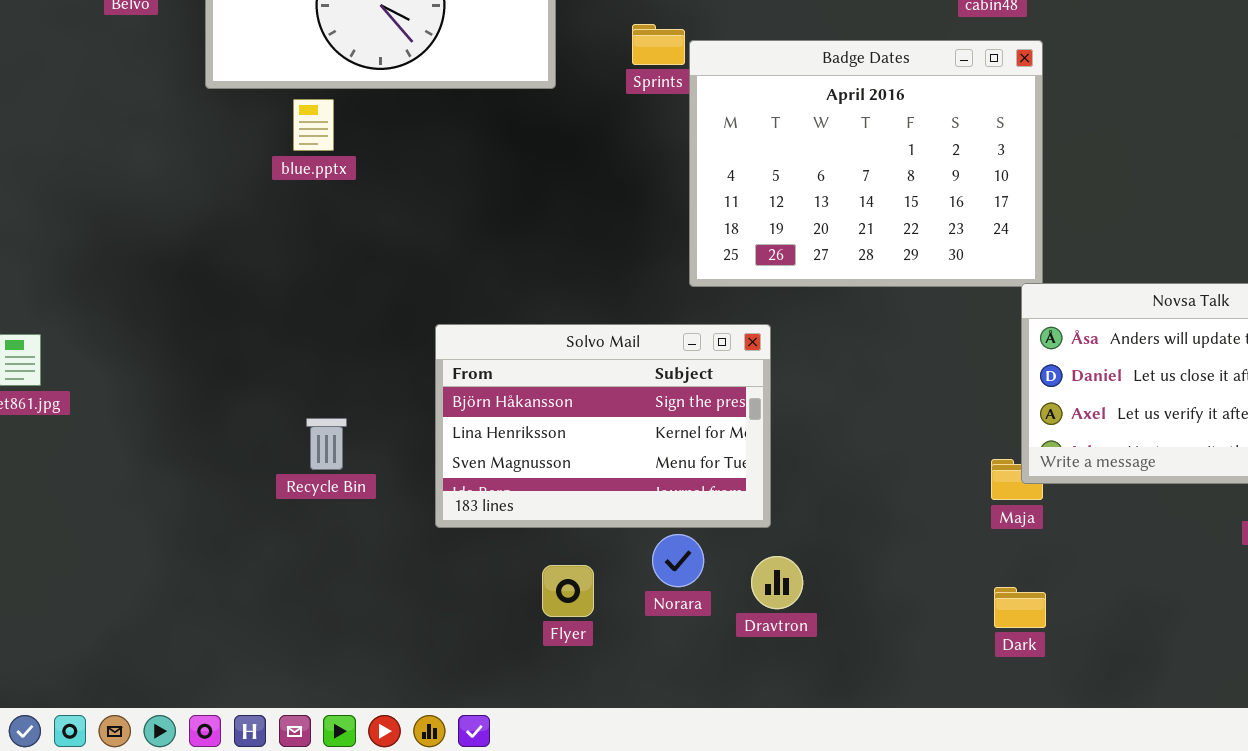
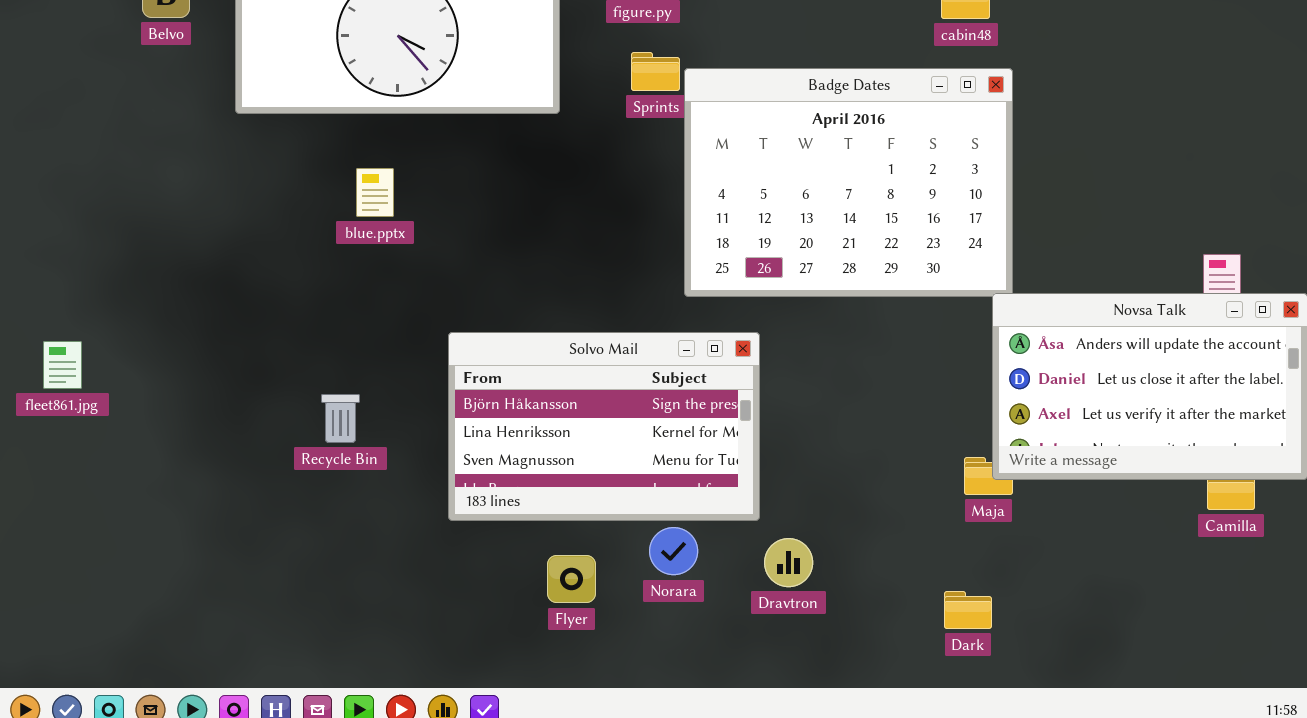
blue.pptx: [293,99,334,151] -> [356,168,394,217], moved
Recycle Bin: [306,418,347,470] -> [321,394,360,443], moved
Dravtron: [751,556,803,609] -> [764,538,813,587], moved
Dark: [994,587,1046,628] -> [944,591,992,629], moved

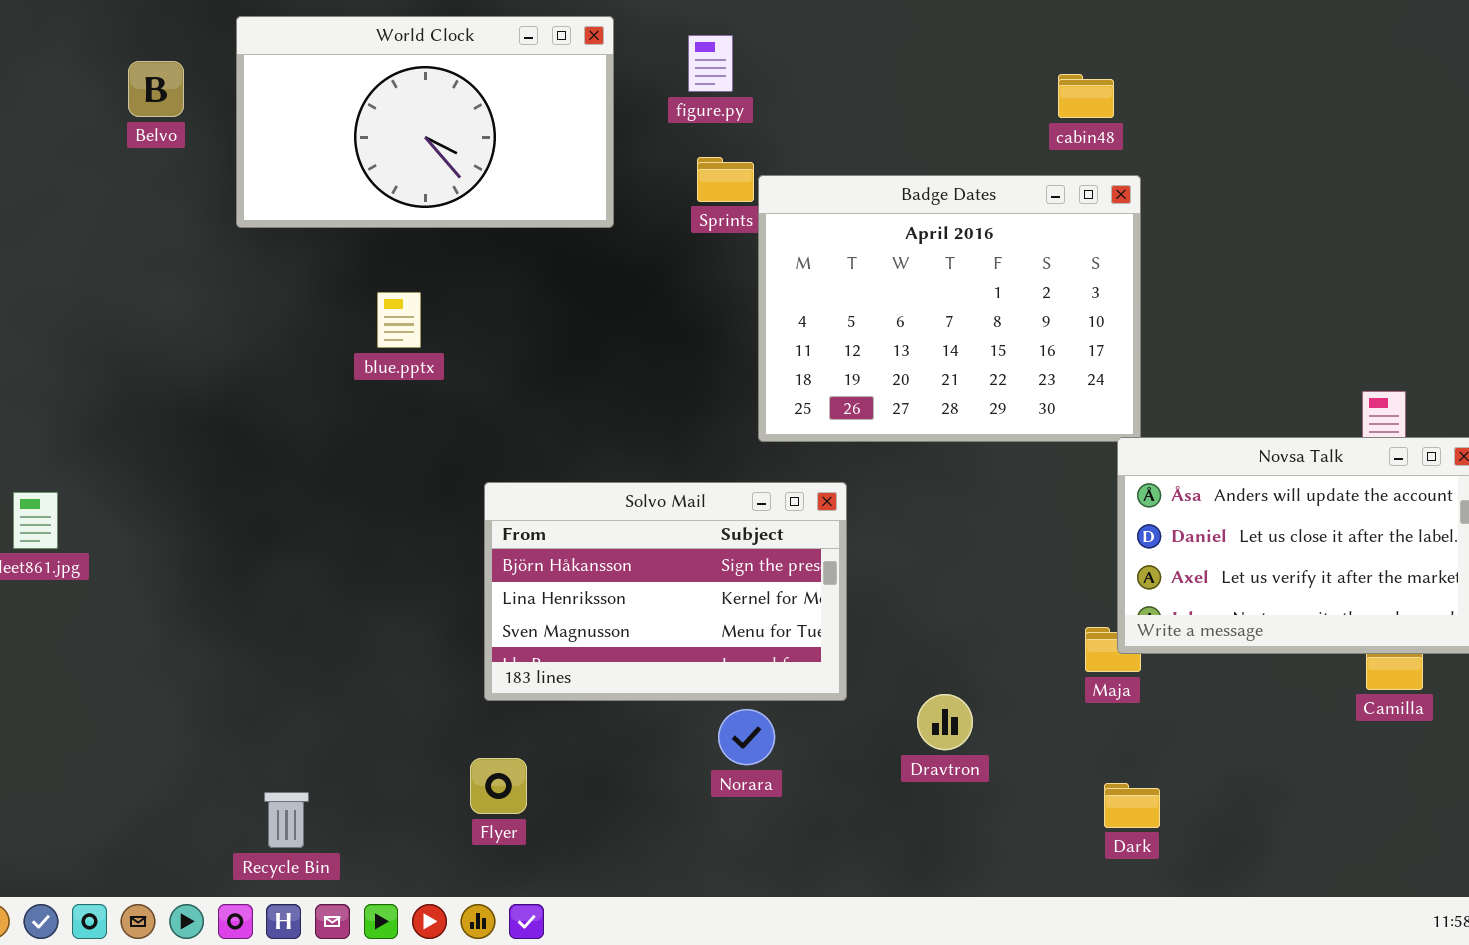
Recycle Bin: [321,394,360,443] -> [264,792,309,848], moved
Dravtron: [764,538,813,587] -> [917,694,973,750], moved
Flyer: [547,555,596,603] -> [470,758,527,814], moved
Dark: [944,591,992,629] -> [1104,783,1160,828], moved

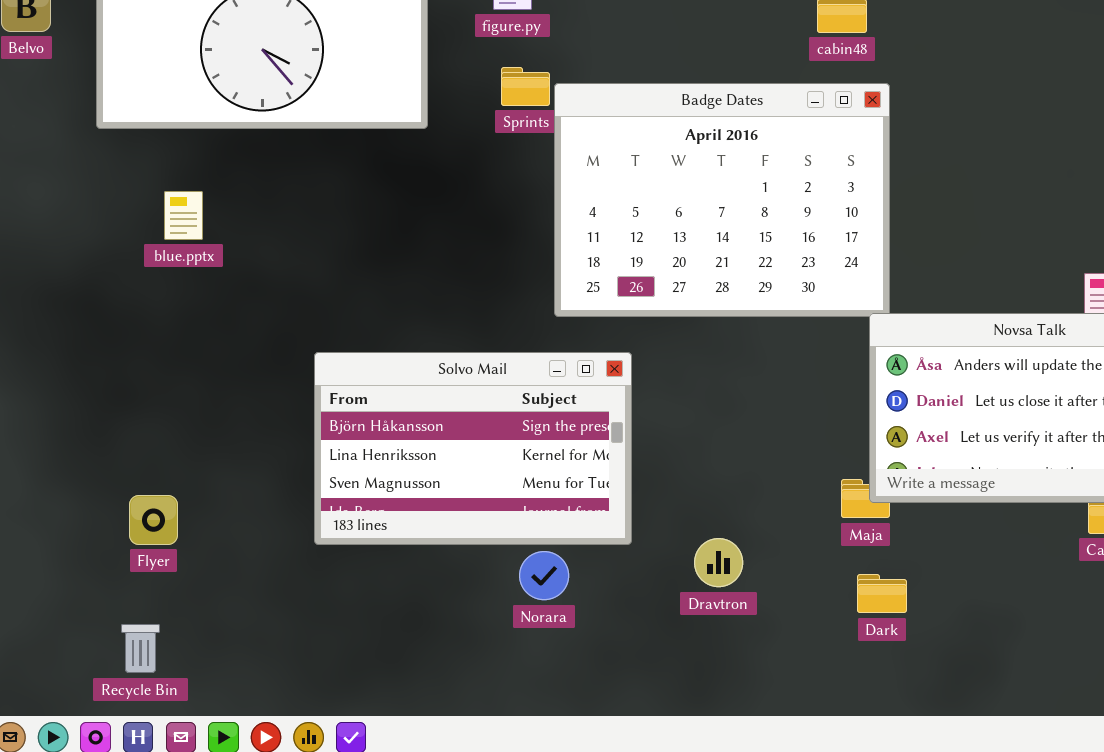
blue.pptx: [377,292,421,348] -> [164,191,203,240], moved
Flyer: [470,758,527,814] -> [129,495,178,545], moved
Dark: [1104,783,1160,828] -> [857,574,907,613], moved

